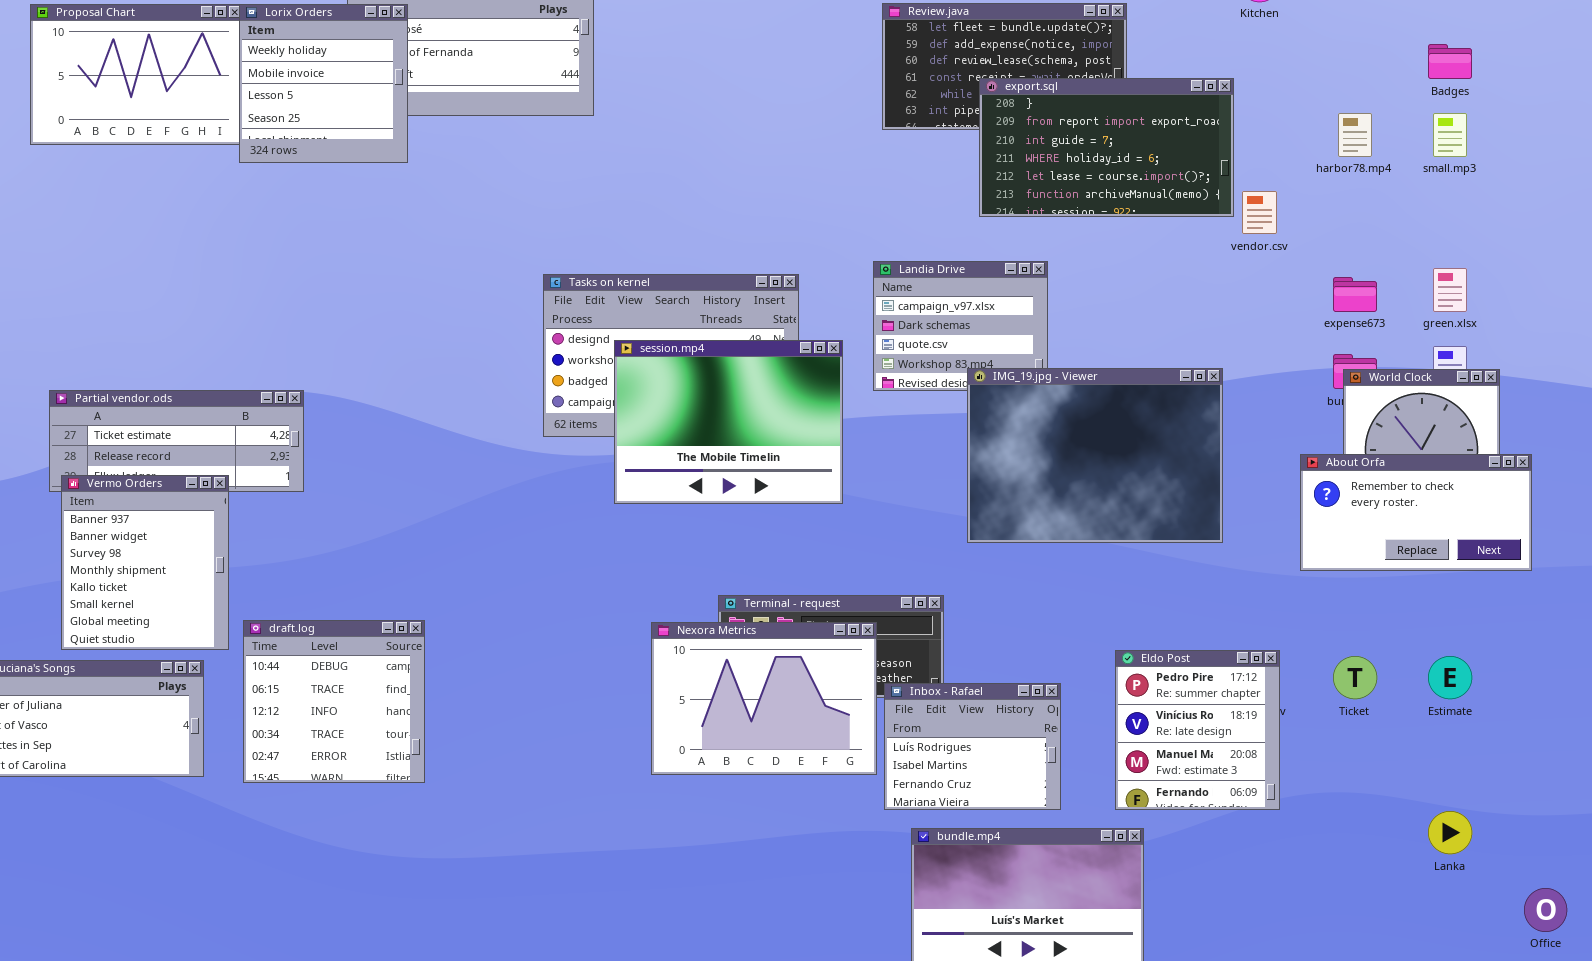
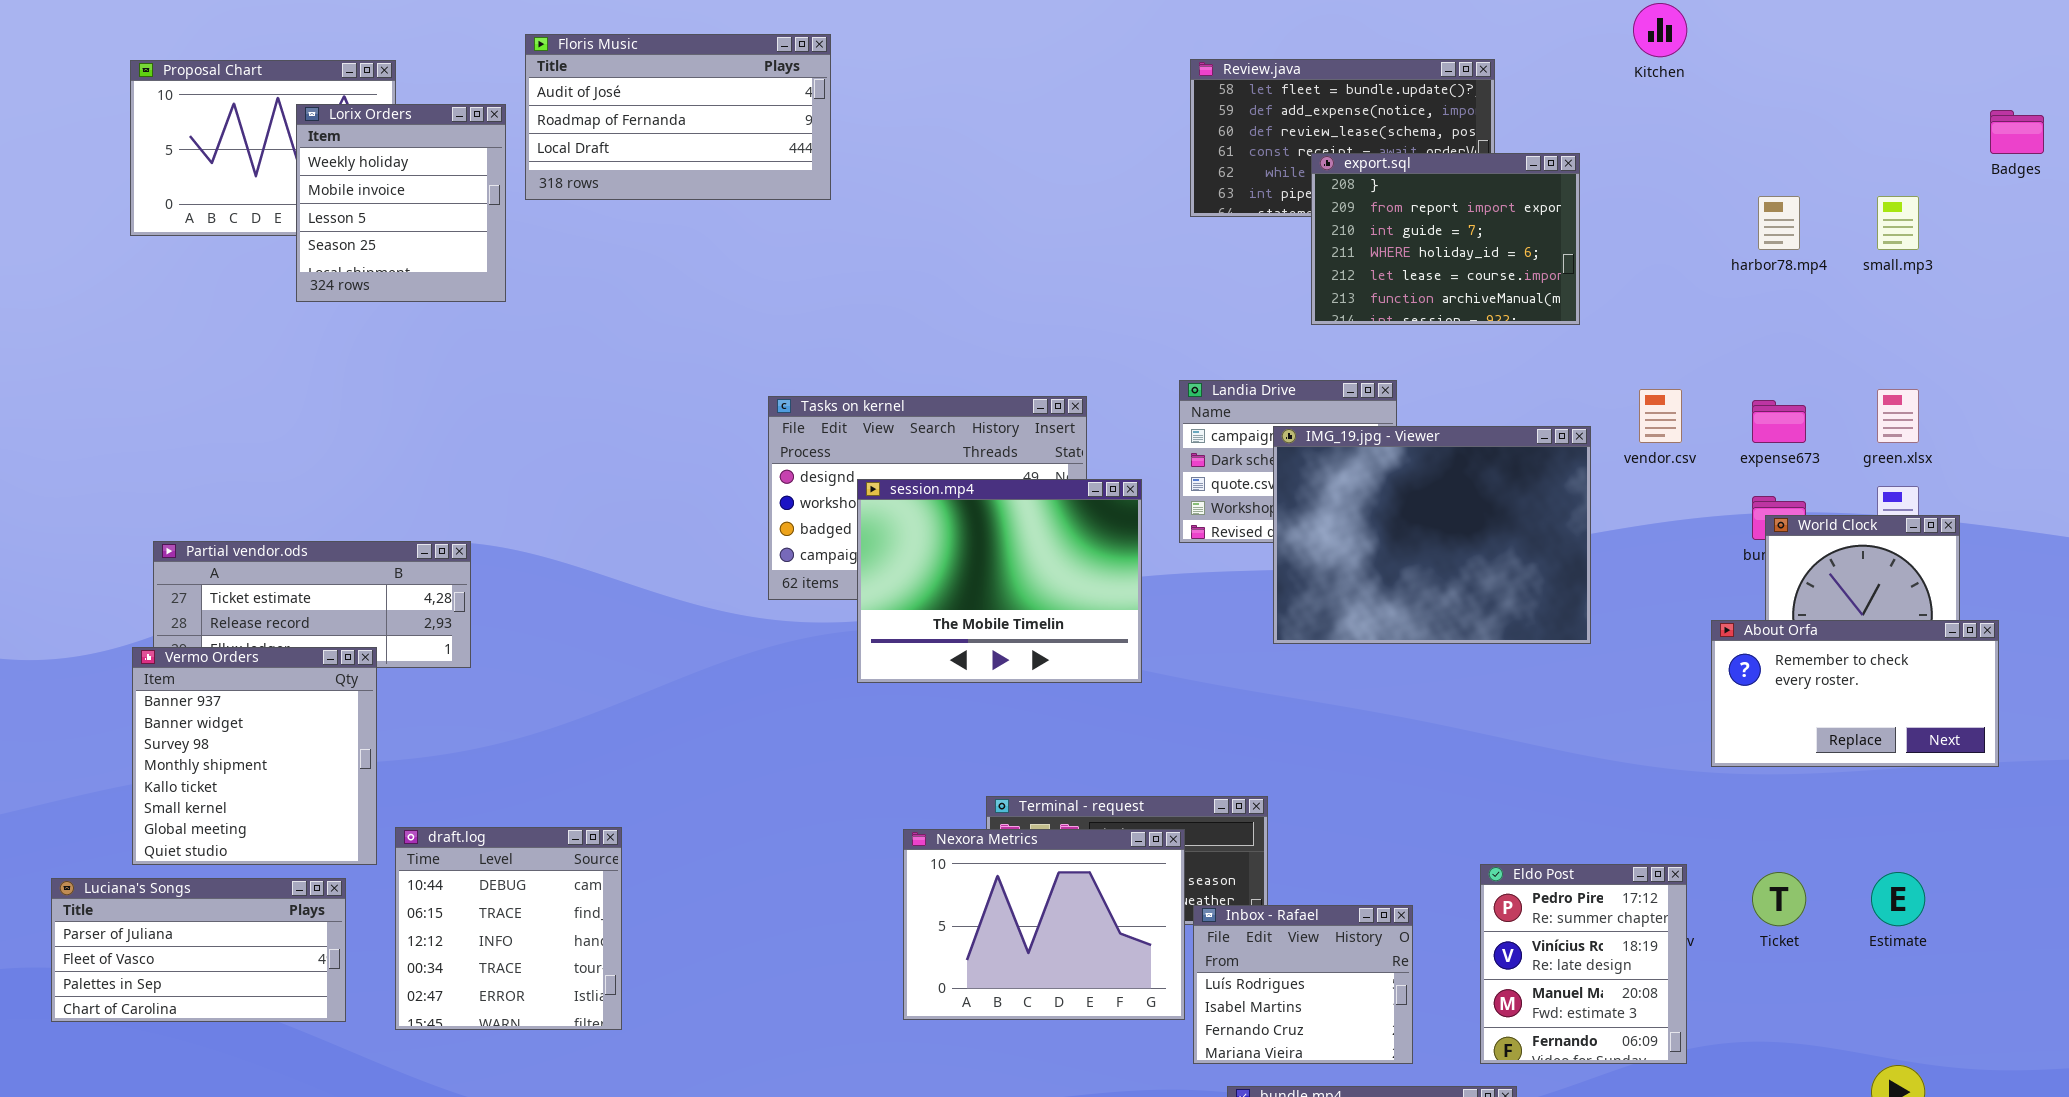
Lorix Orders: [239,4,408,163] -> [296,104,506,302], moved
Badges: [1428,44,1472,79] -> [1990,110,2044,154], moved
export.sql: [979,78,1234,217] -> [1311,153,1580,325], resized
vendor.csv: [1242,191,1277,234] -> [1639,389,1682,443], moved
IMG_19.jpg - Viewer: [967,368,1223,543] -> [1273,426,1591,644], moved
Vermo Orders: [61,475,229,650] -> [132,647,377,865], resized

